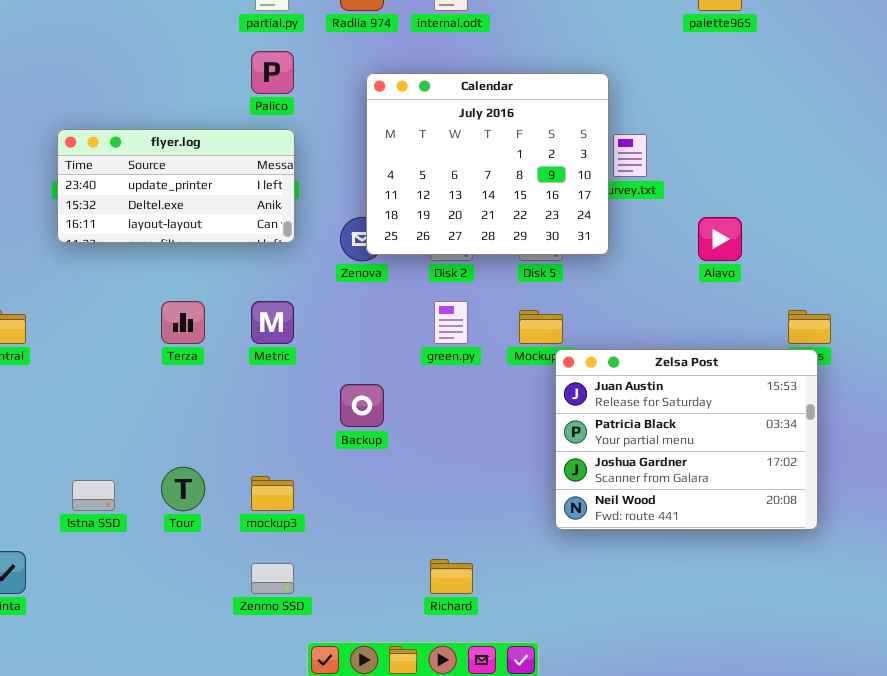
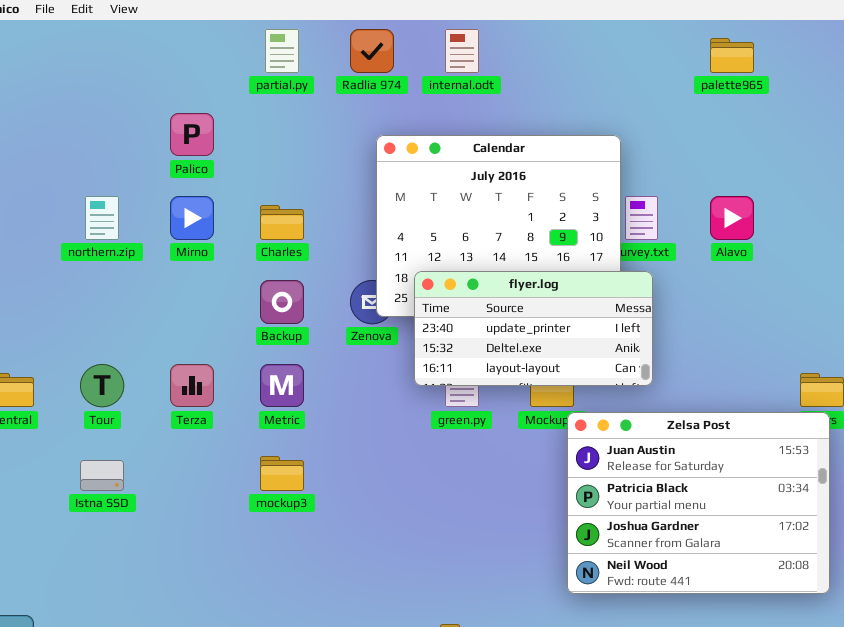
Palico: [251,51,294,94] -> [170,113,214,156], moved
flyer.log: [57,129,295,243] -> [414,271,653,386], moved
Alavo: [698,217,742,261] -> [710,196,754,240], moved
Backup: [340,384,384,427] -> [260,280,304,324], moved
Tour: [161,467,205,511] -> [80,364,124,407], moved
mockup3: [251,476,294,511] -> [260,456,304,491], moved
Istna SSD: [72,480,115,511] -> [80,460,124,491], moved

